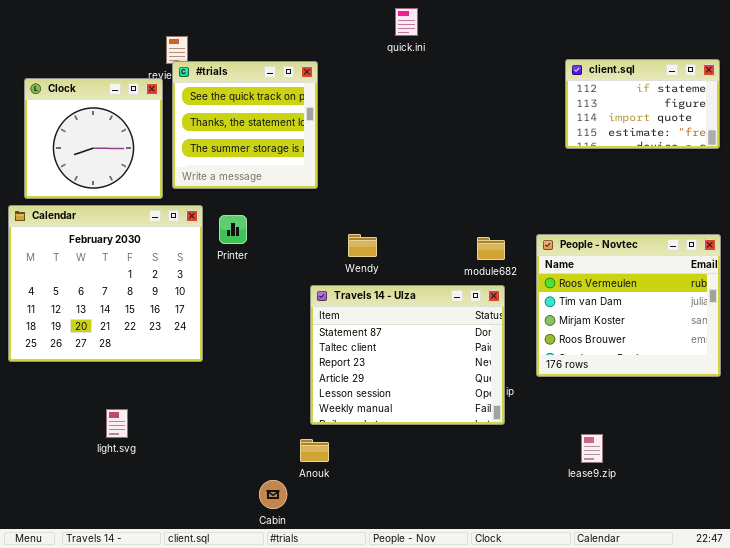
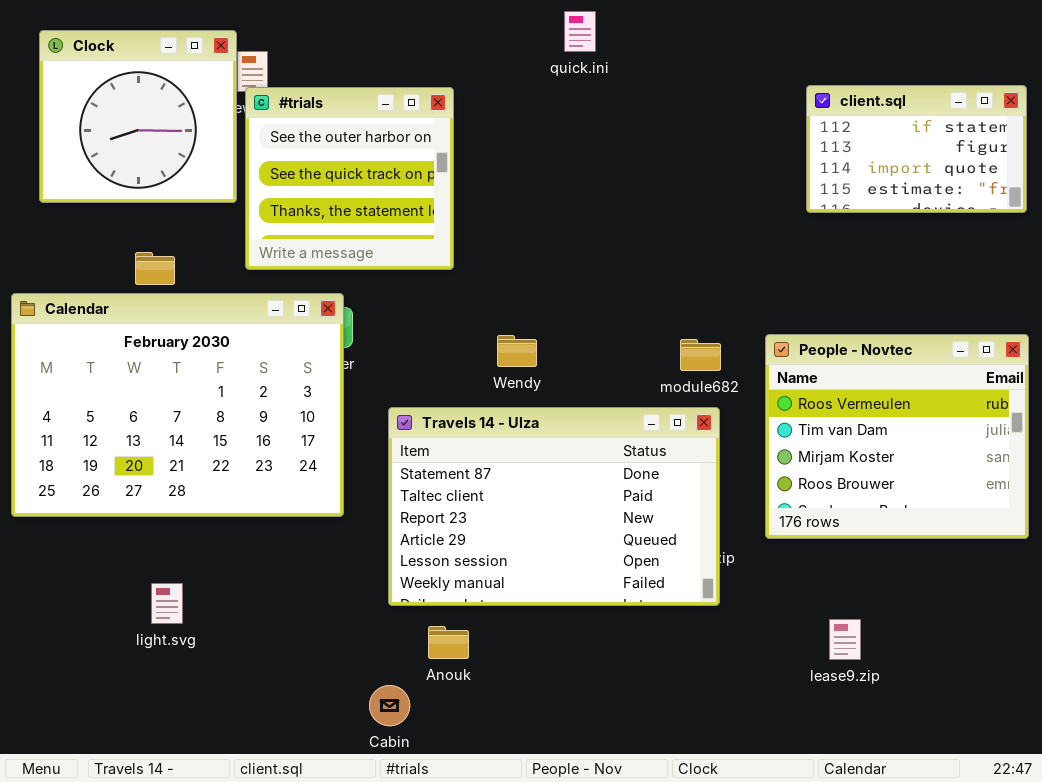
#trials: [172,61,318,189] -> [245,87,454,270], scrolled up 1 row
Clock: [24,78,163,199] -> [39,30,237,203], moved
Calendar: [8,205,203,362] -> [11,293,344,517], resized
Travels 14 - Ulza: [310,285,505,425] -> [388,407,720,606], resized

